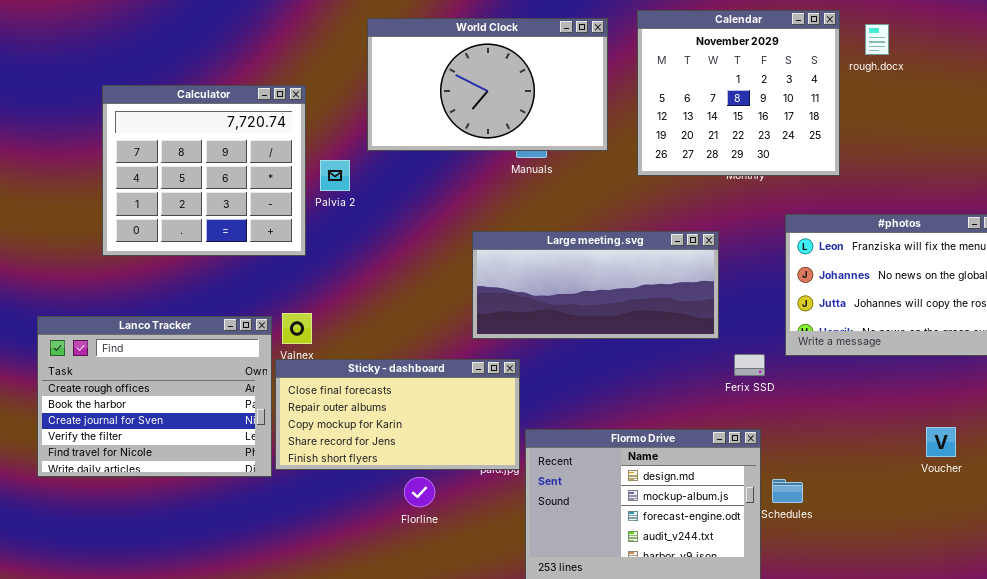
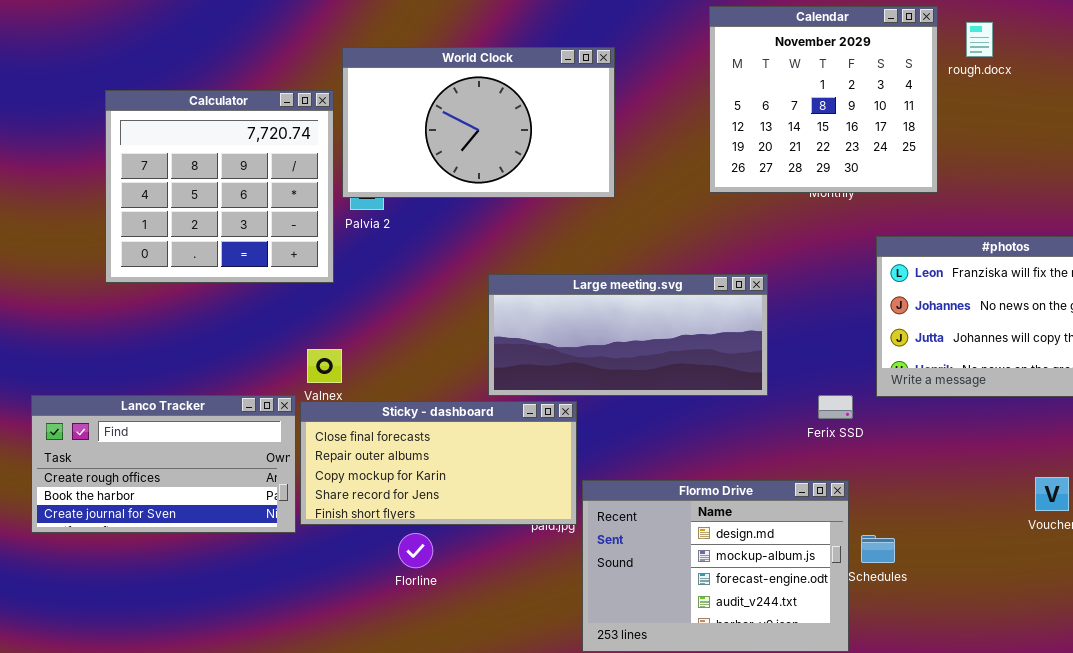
World Clock: [367,18,608,151] -> [342,47,615,198], moved
Large meeting.svg: [472,231,719,339] -> [488,274,768,396], moved
Lanco Tracker: [37,316,272,477] -> [31,395,296,533], resized
Florline: [404,477,435,507] -> [398,533,433,568], moved

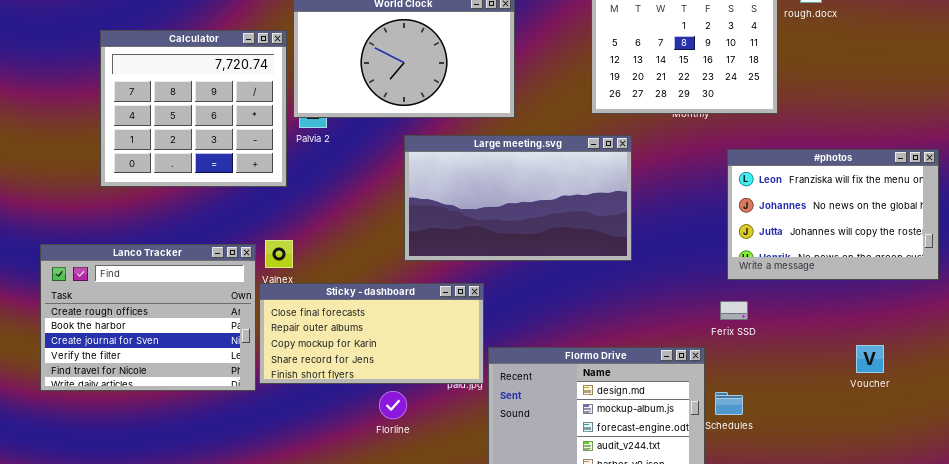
Large meeting.svg: [488,274,768,396] -> [404,135,632,261], moved, resized
Lanco Tracker: [31,395,296,533] -> [40,244,256,391], resized
Ferix SSD: [818,395,853,419] -> [720,301,748,320], moved
Florline: [398,533,433,568] -> [379,391,407,419], moved

